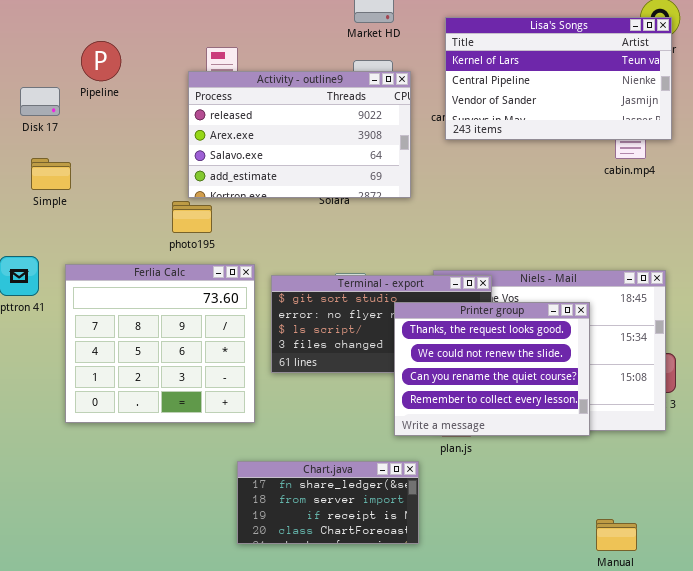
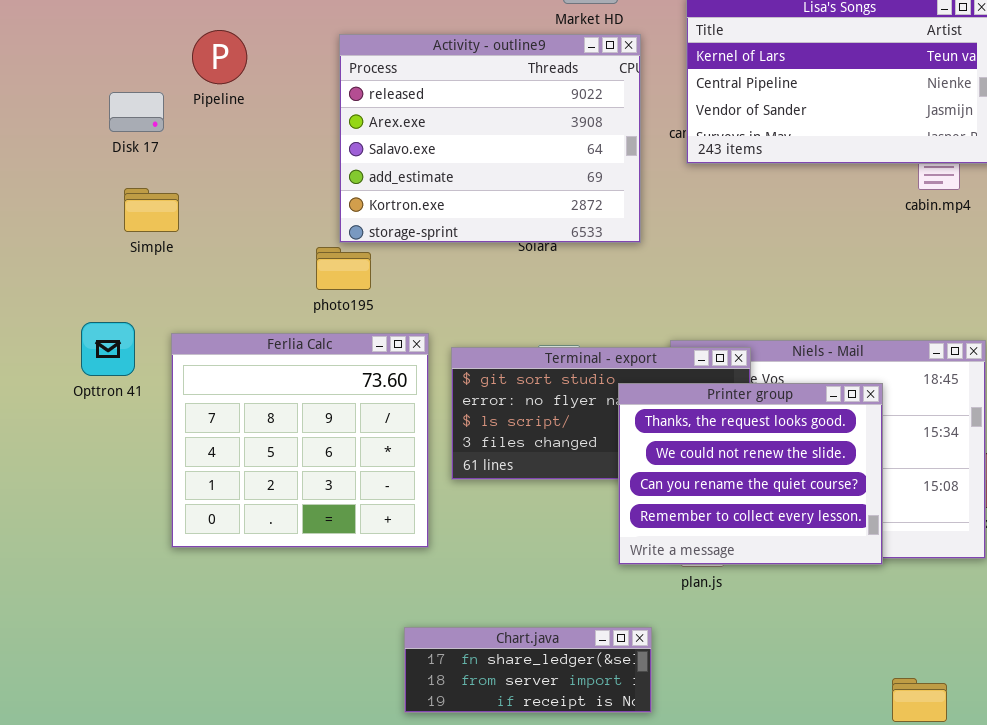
Activity - outline9: [188,71,411,198] -> [339,34,641,243], resized
Chart.java: [237,461,419,544] -> [404,627,652,713], resized

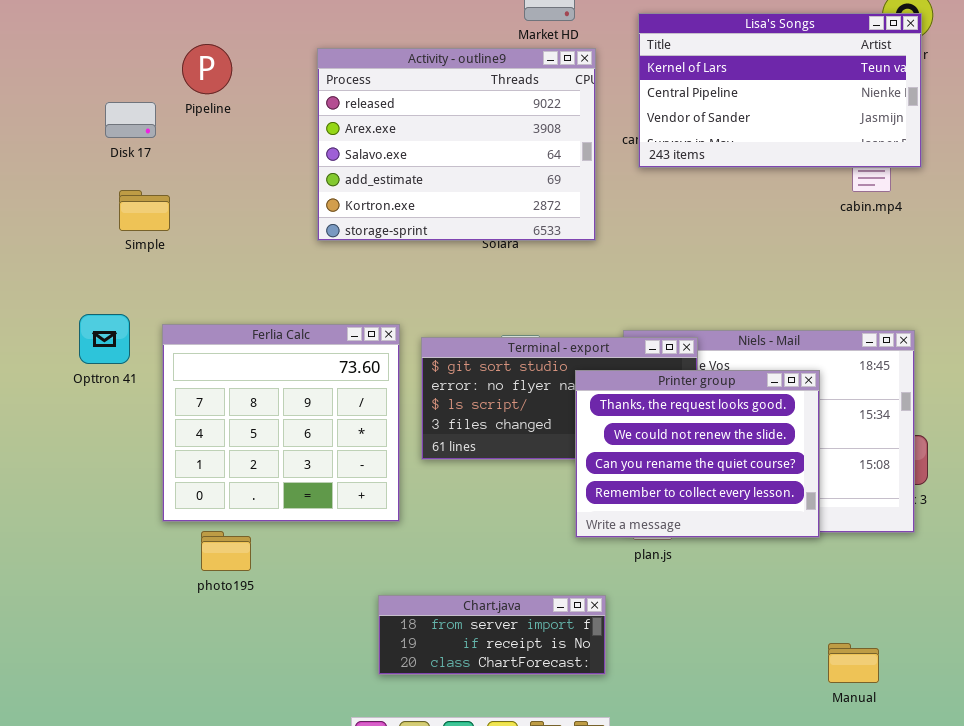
photo195: [316,247,371,290] -> [201,531,251,571], moved
Chart.java: [404,627,652,713] -> [378,595,606,675], scrolled down 1 row

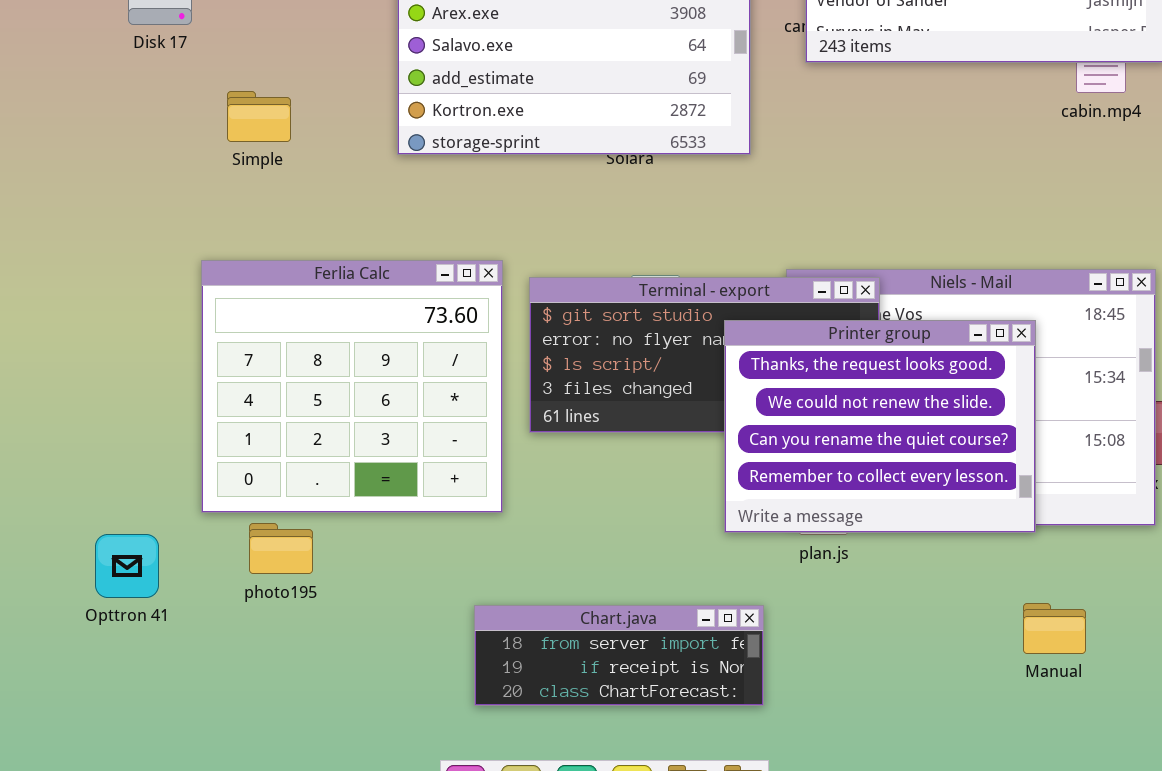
Simple: [119,190,170,231] -> [227,91,291,142], moved
Opttron 41: [79,314,130,364] -> [95,534,159,598], moved
Manual: [828,643,879,683] -> [1023,603,1086,654], moved

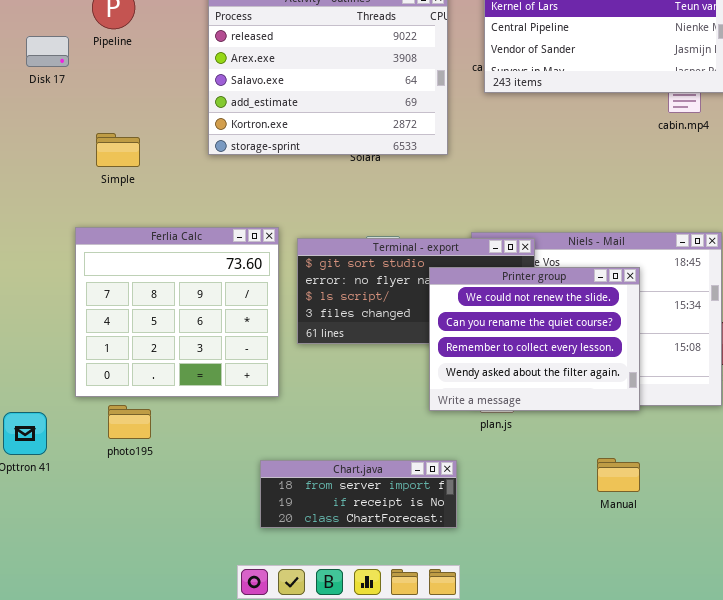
Simple: [227,91,291,142] -> [96,133,140,167], moved
Printer group: [724,320,1036,533] -> [429,267,640,411], scrolled down 1 row
Manual: [1023,603,1086,654] -> [597,458,640,492], moved

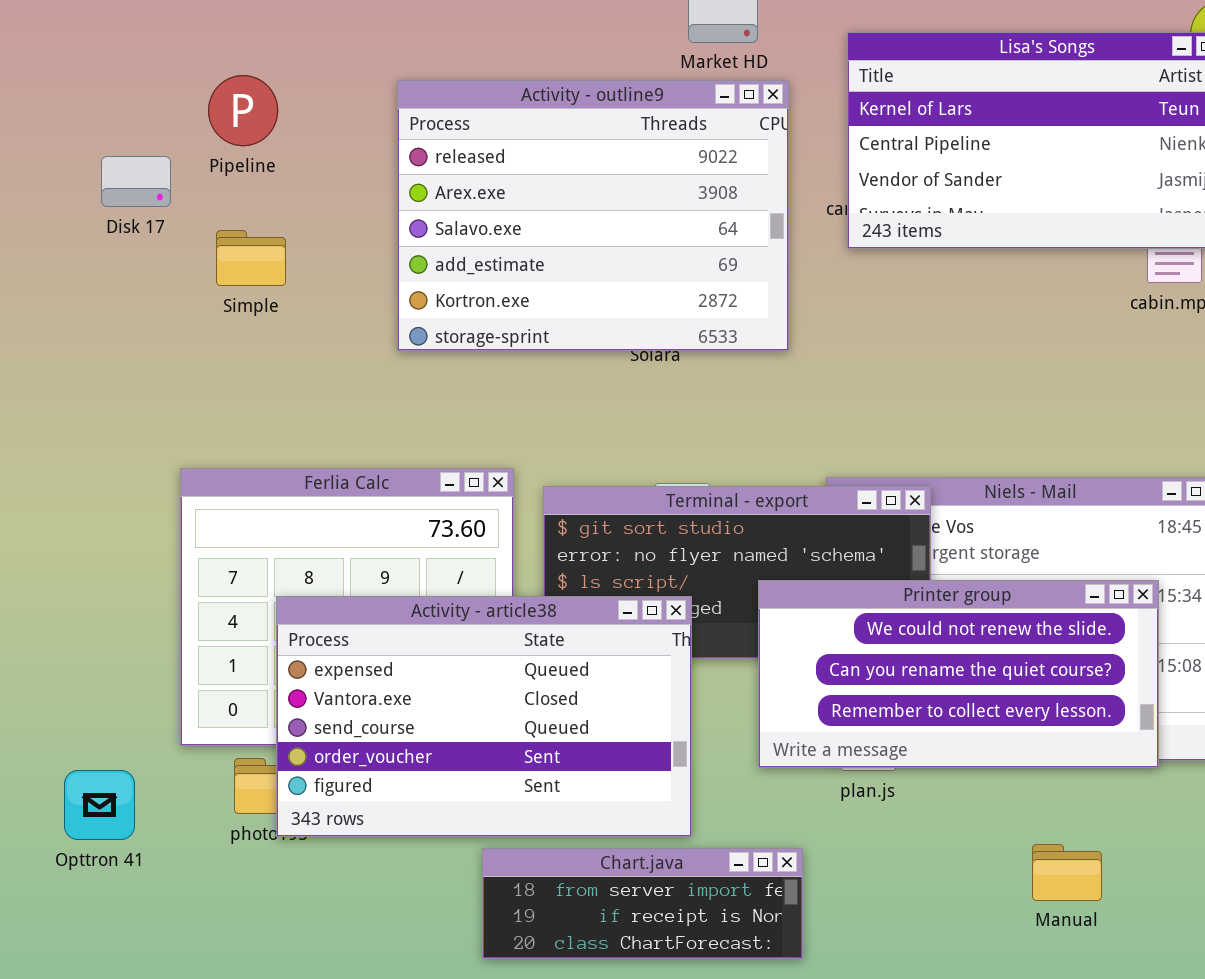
Simple: [96,133,140,167] -> [216,230,286,286], moved
Printer group: [429,267,640,411] -> [758,580,1159,768], resized
Activity - article38: none -> [276,596,692,837], opened

